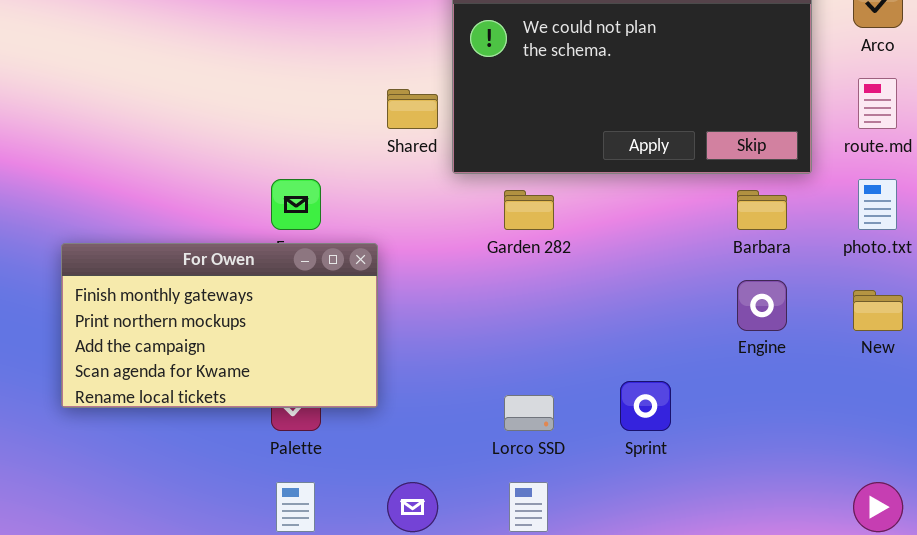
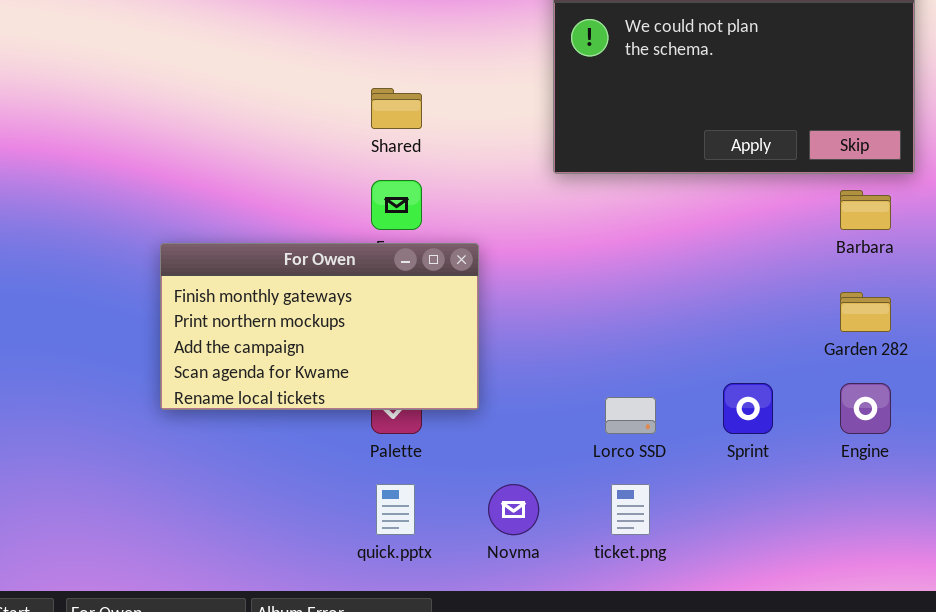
Shared: [387,89,438,129] -> [371,88,422,129], moved
Garden 282: [504,190,554,230] -> [840,292,891,332], moved
Engine: [737,280,787,331] -> [840,383,891,434], moved

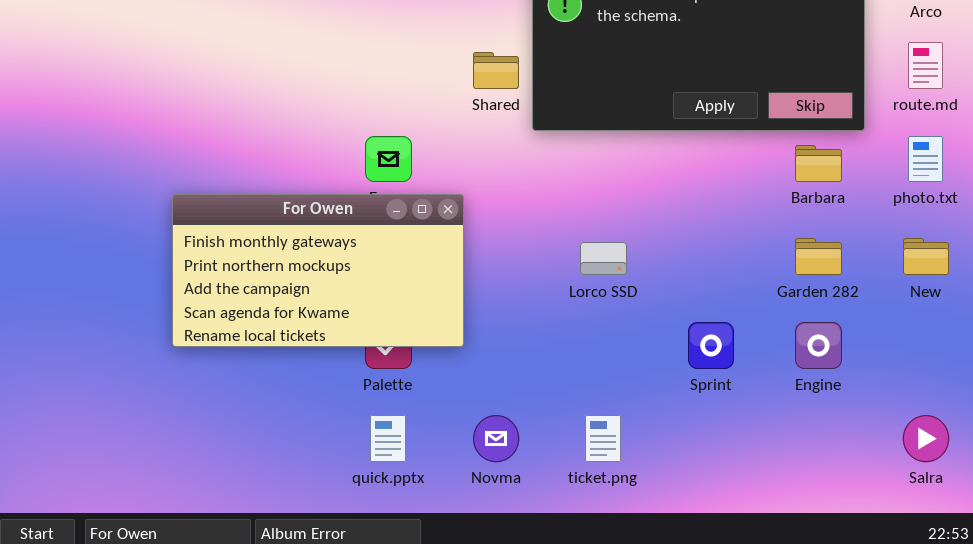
Shared: [371,88,422,129] -> [473,52,519,89], moved
Lorco SSD: [605,397,656,434] -> [580,242,627,275], moved

